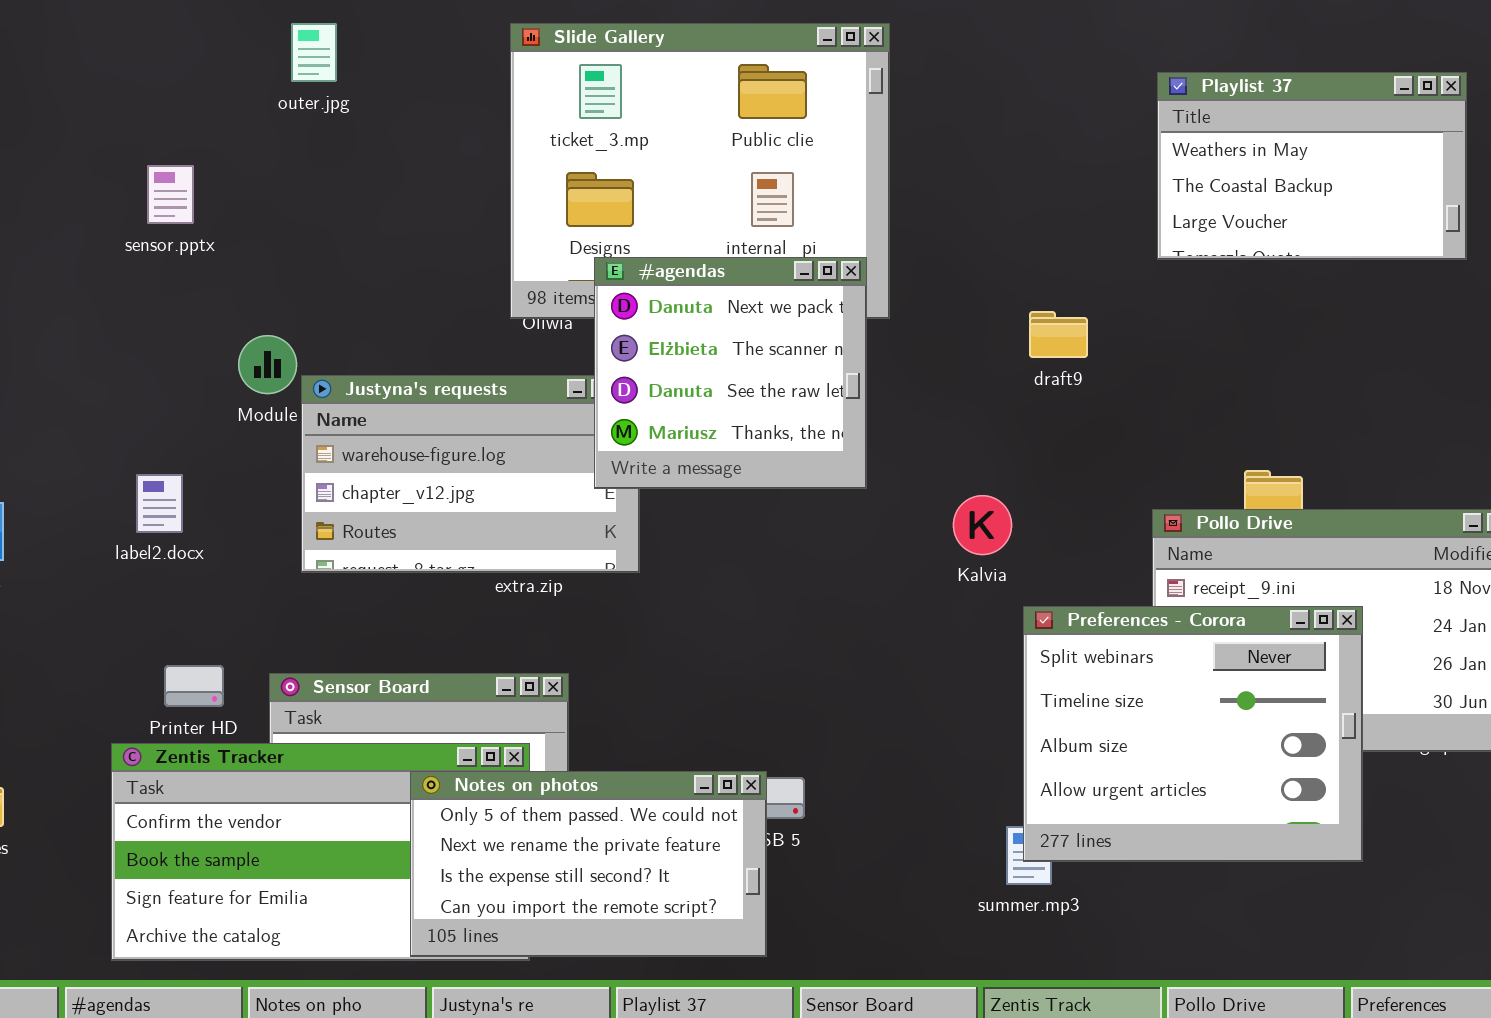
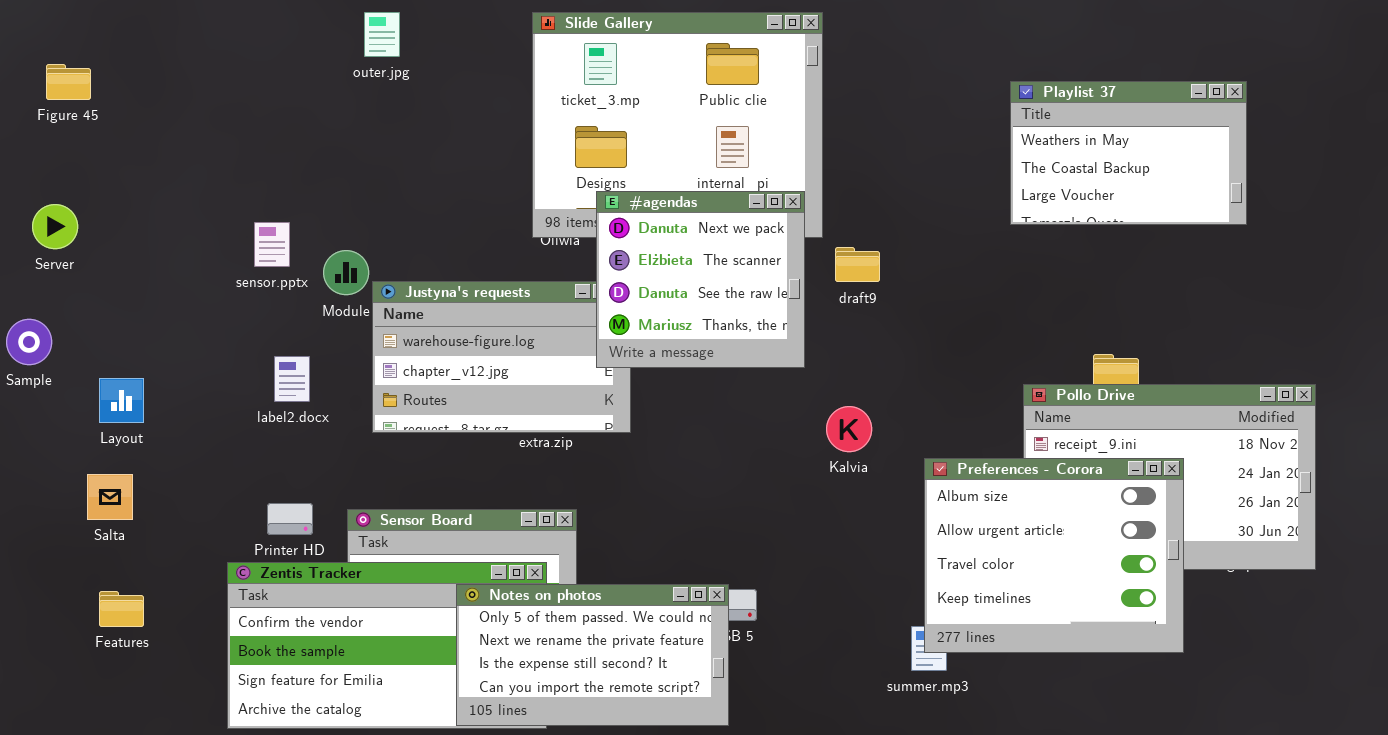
Playlist 37: [1157,72,1467,260] -> [1010,81,1247,225], moved
sensor.pptx: [147,165,194,224] -> [254,222,290,267], moved
draft9: [1029,311,1088,358] -> [835,247,880,282], moved
label2.docx: [136,474,183,533] -> [274,356,310,402], moved
Kalvia: [953,495,1012,555] -> [826,406,872,452], moved
Preferences - Corora: [1023,606,1363,862] -> [924,458,1184,653], scrolled down 2 rows

